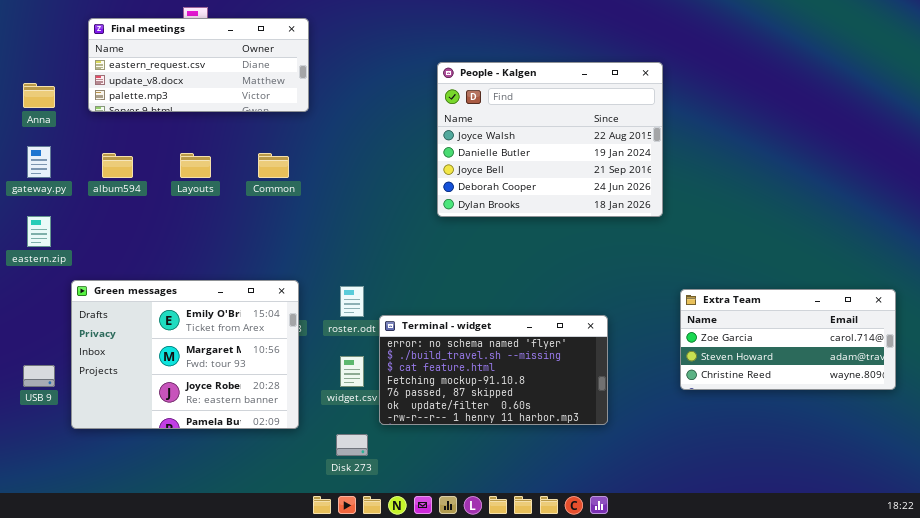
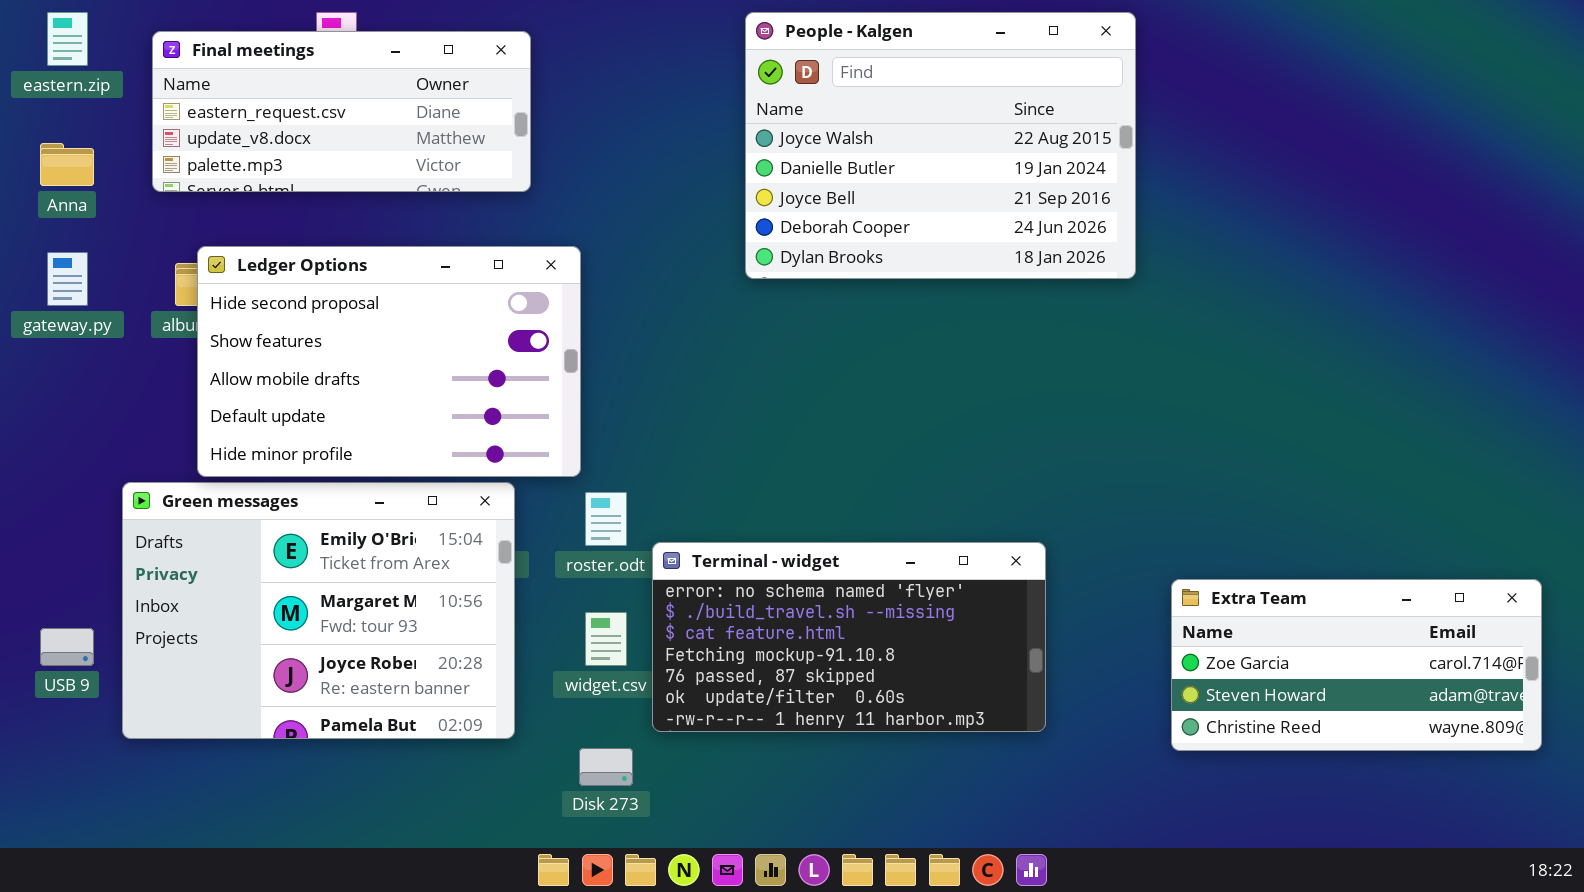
People - Kalgen: [437,62,663,217] -> [745,12,1136,279], moved
Ledger Options: none -> [197,246,581,477], opened
eastern.zip: [27,216,51,247] -> [47,12,88,66], moved
Extra Team: [680,289,896,390] -> [1171,579,1542,751], moved

